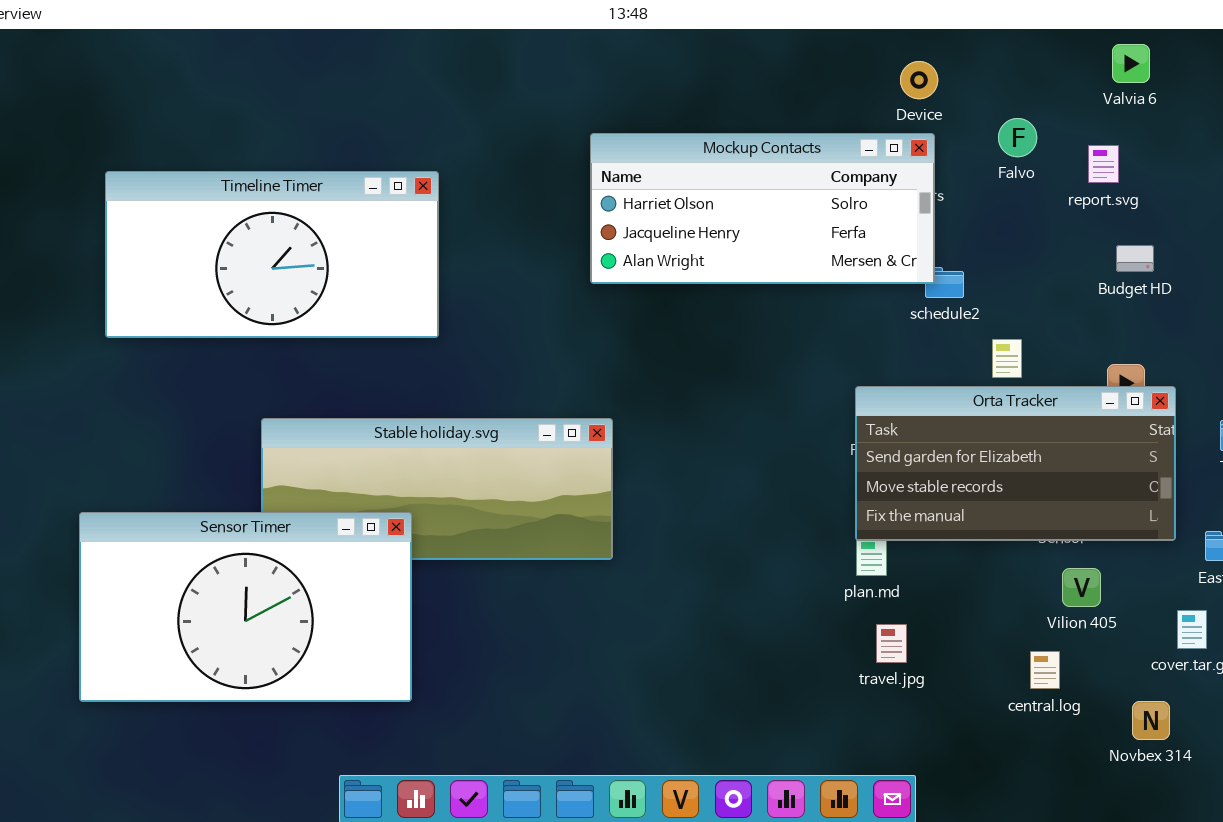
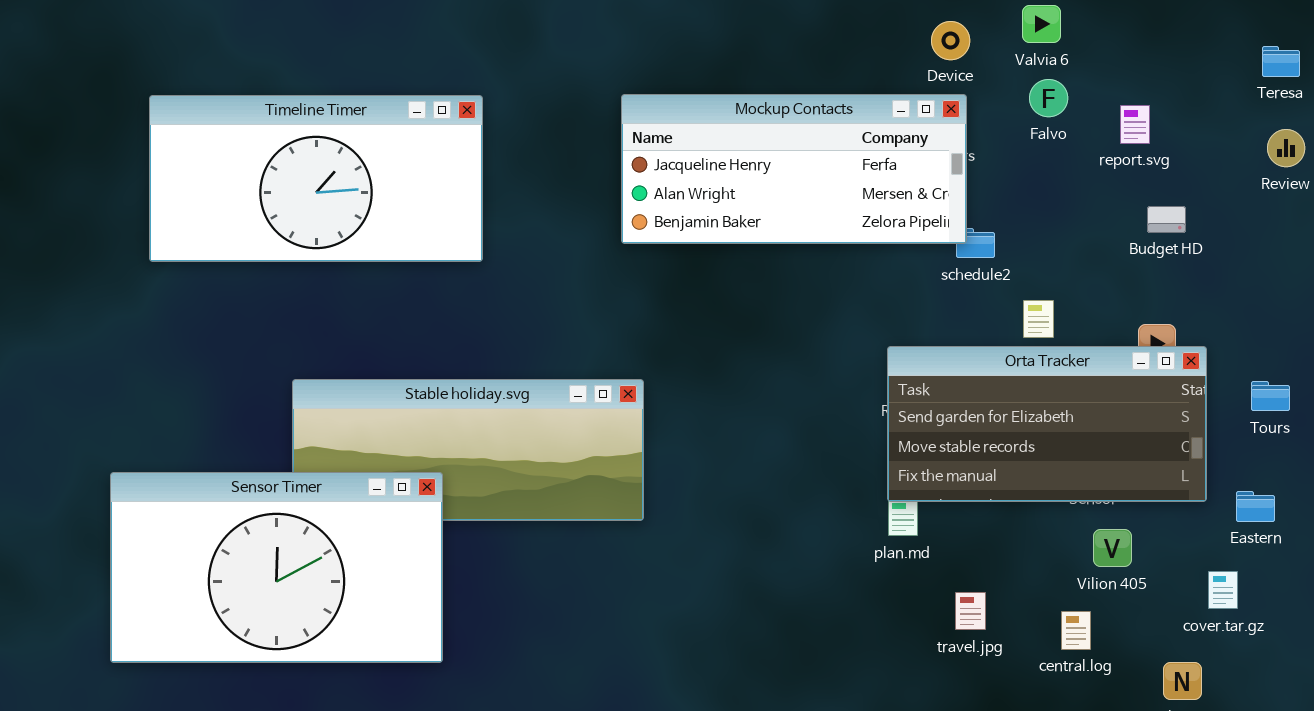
Valvia 6: [1112,44,1150,83] -> [1022,5,1061,43], moved
Mockup Contacts: [590,133,935,284] -> [621,94,967,244], scrolled down 1 row
Timeline Timer: [105,171,439,338] -> [149,95,483,262], moved
travel.jpg: [876,624,907,663] -> [955,592,986,630], moved

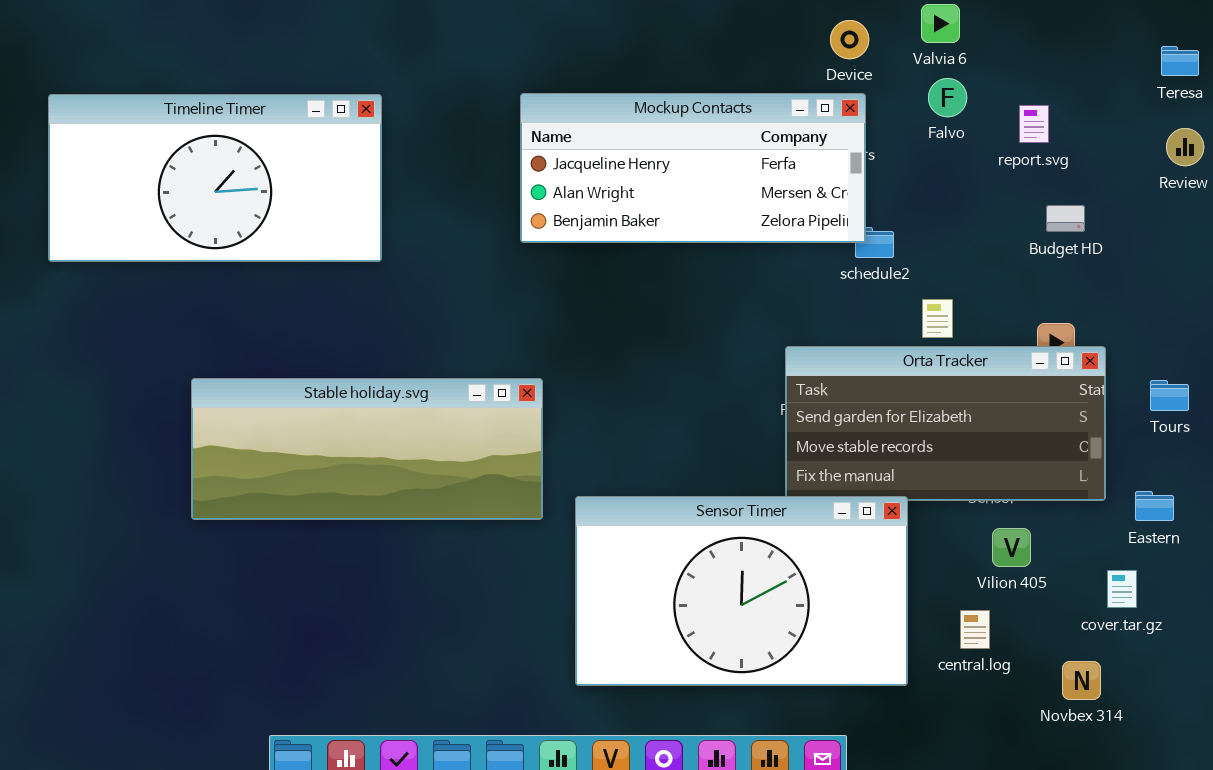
Sensor Timer: [110,472,443,663] -> [575,496,908,686], moved

